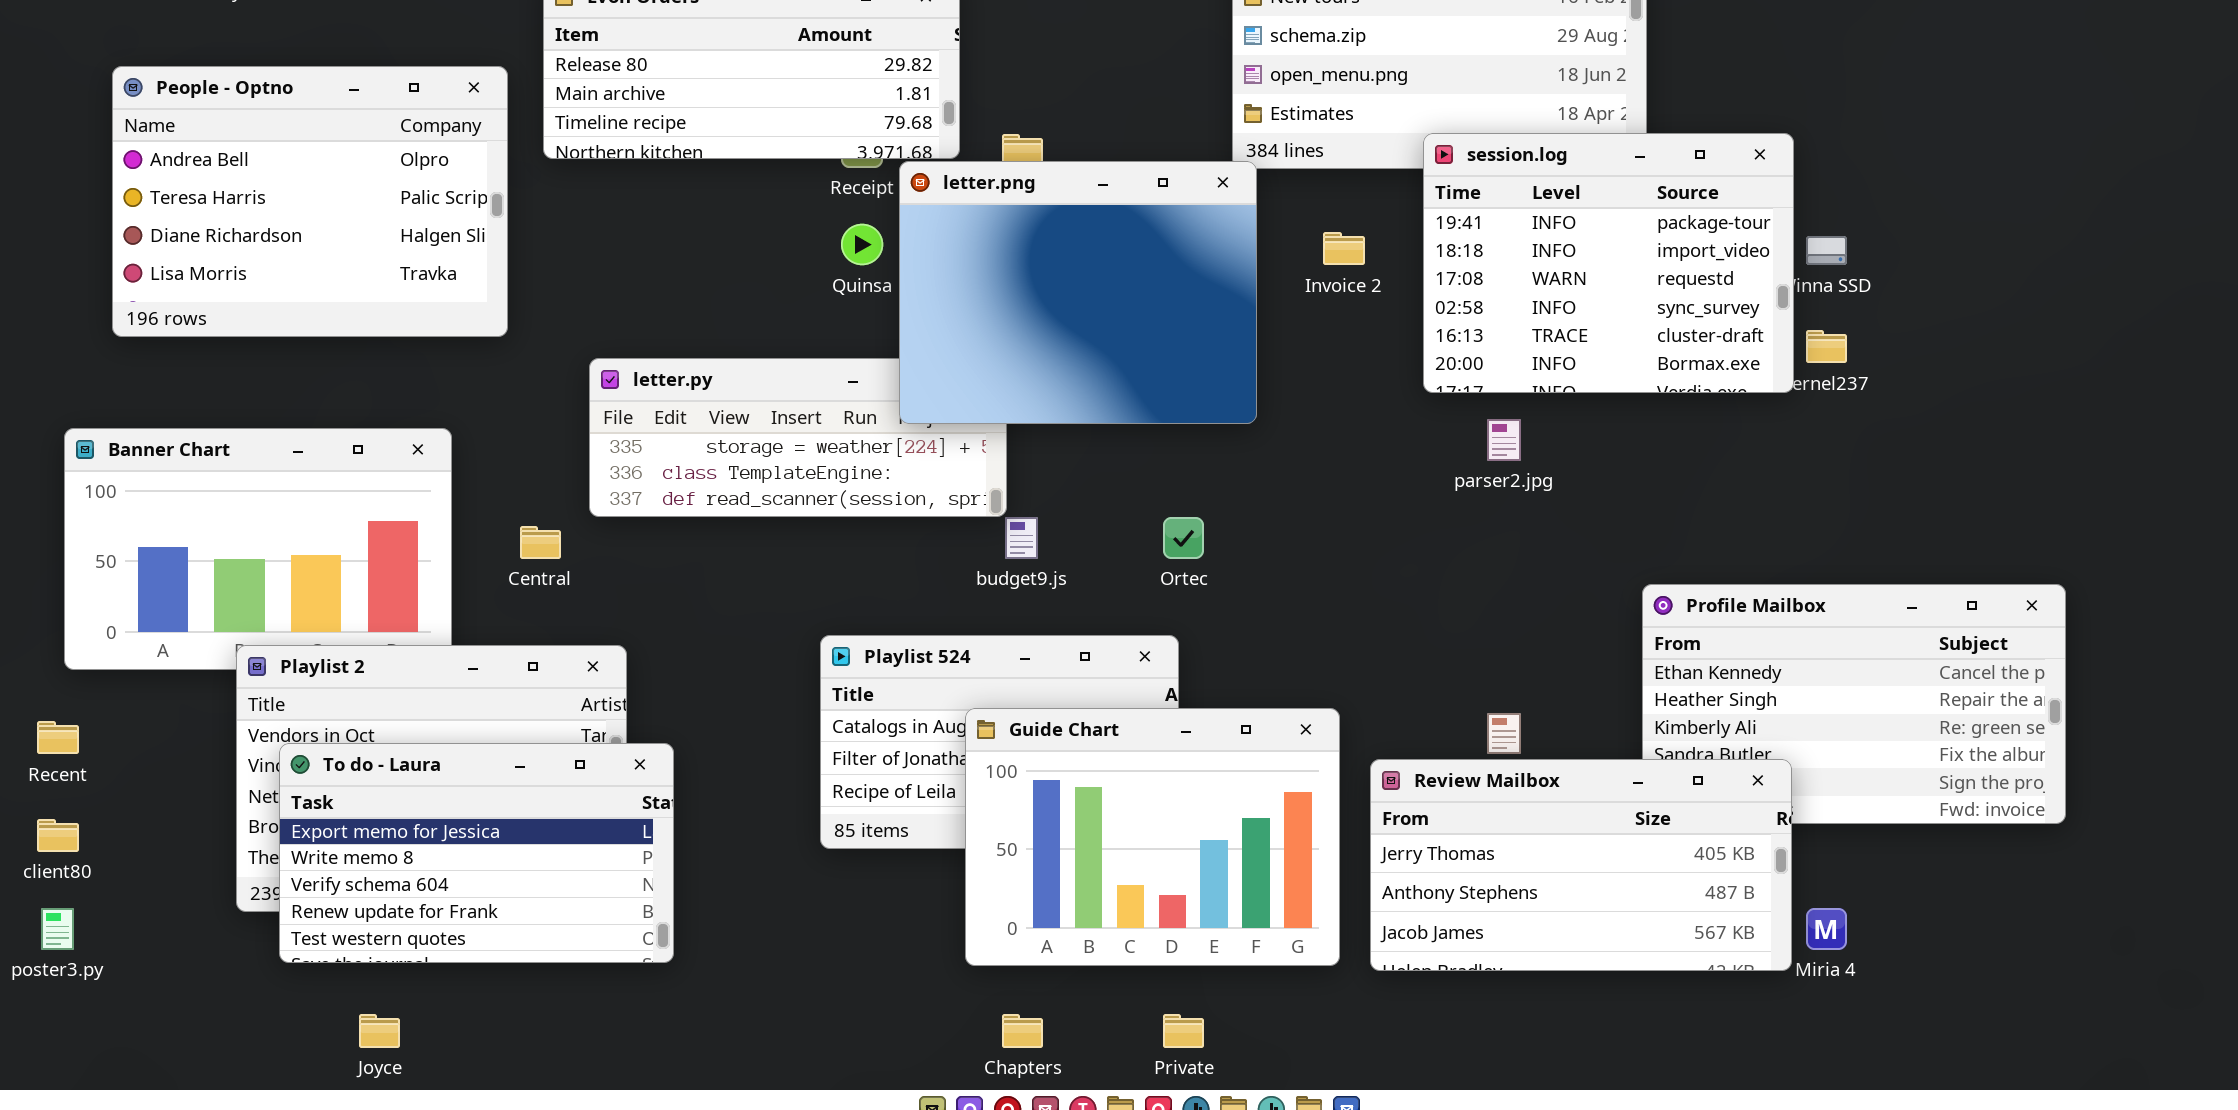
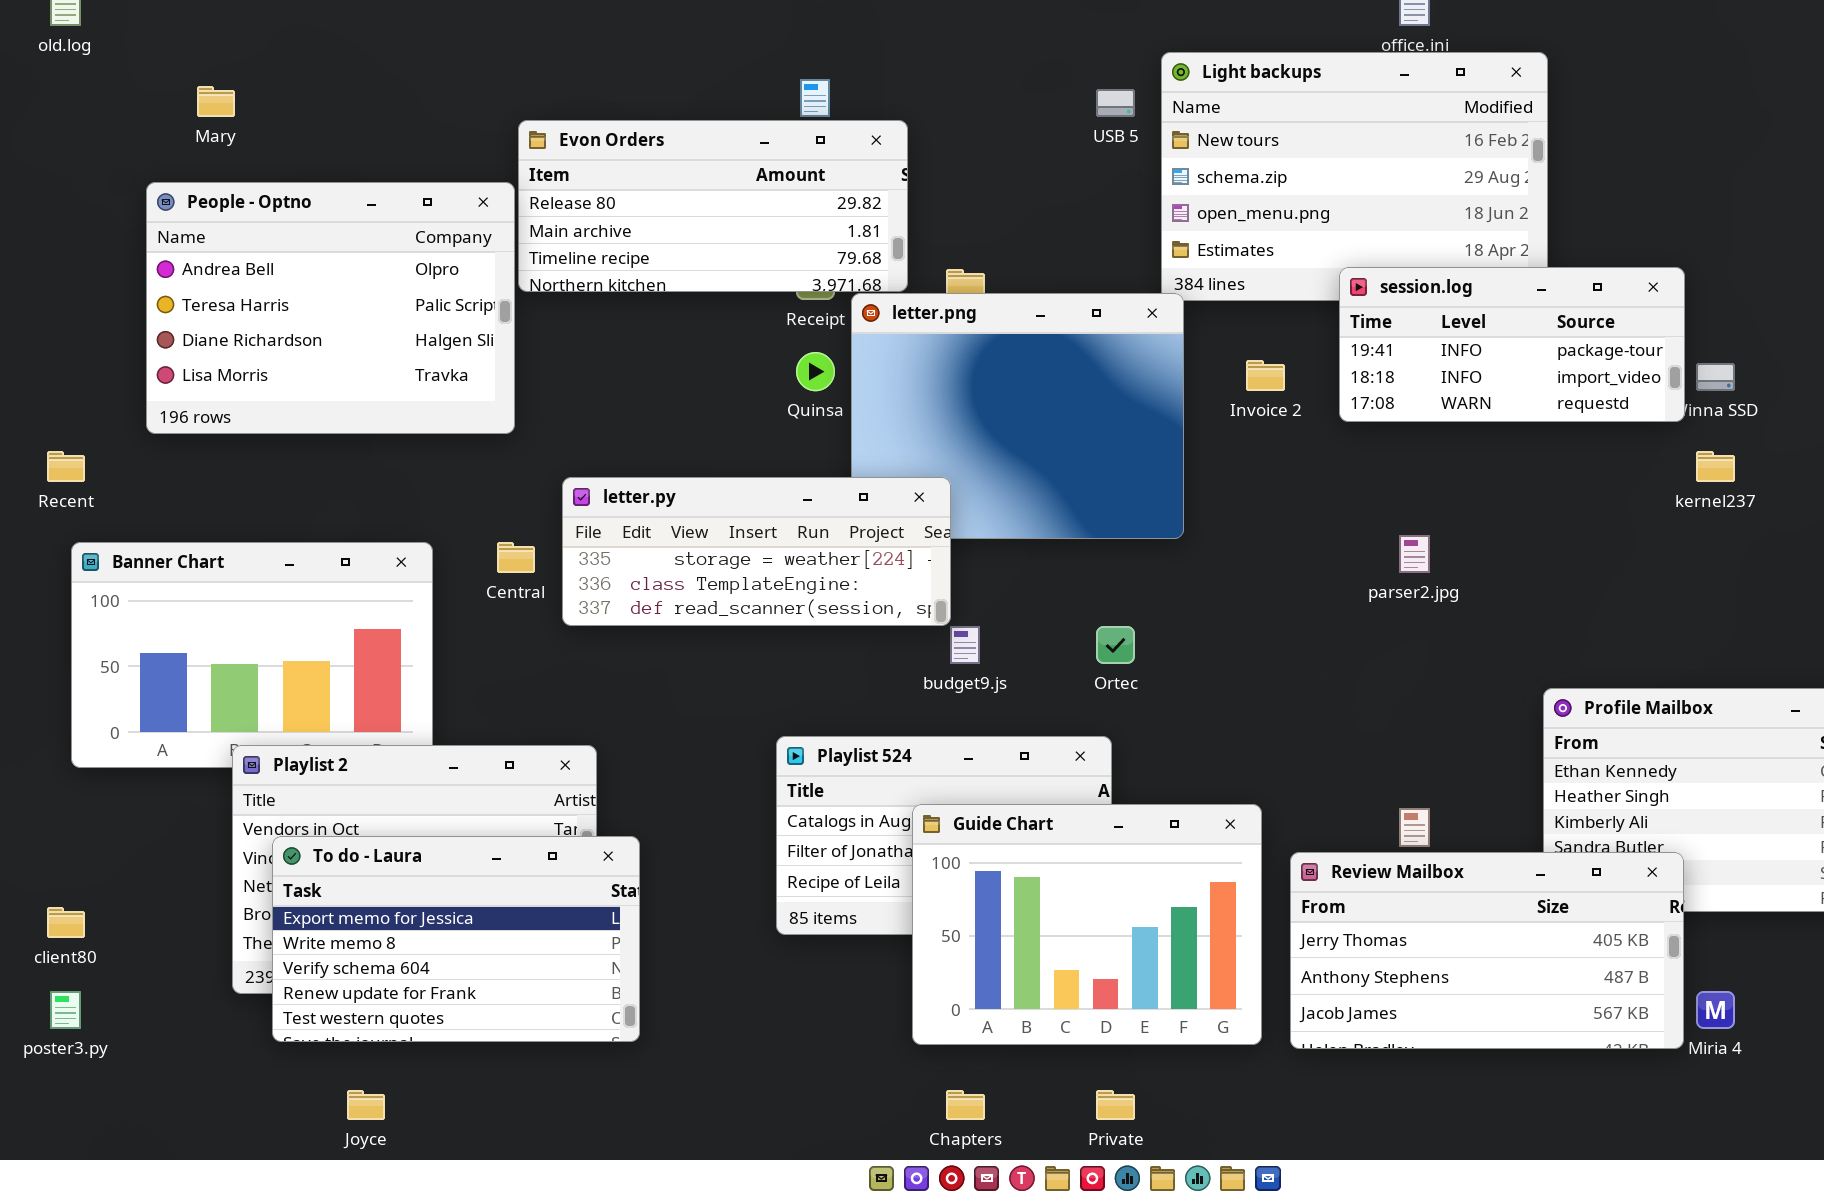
People - Optno: [112,66,508,337] -> [146,182,515,434], moved
session.log: [1423,133,1794,393] -> [1339,267,1685,422], resized
letter.py: [589,358,1007,517] -> [562,477,951,626], raised
Central: [520,526,561,559] -> [497,542,535,573], moved
Recent: [37,721,79,754] -> [47,451,85,482], moved

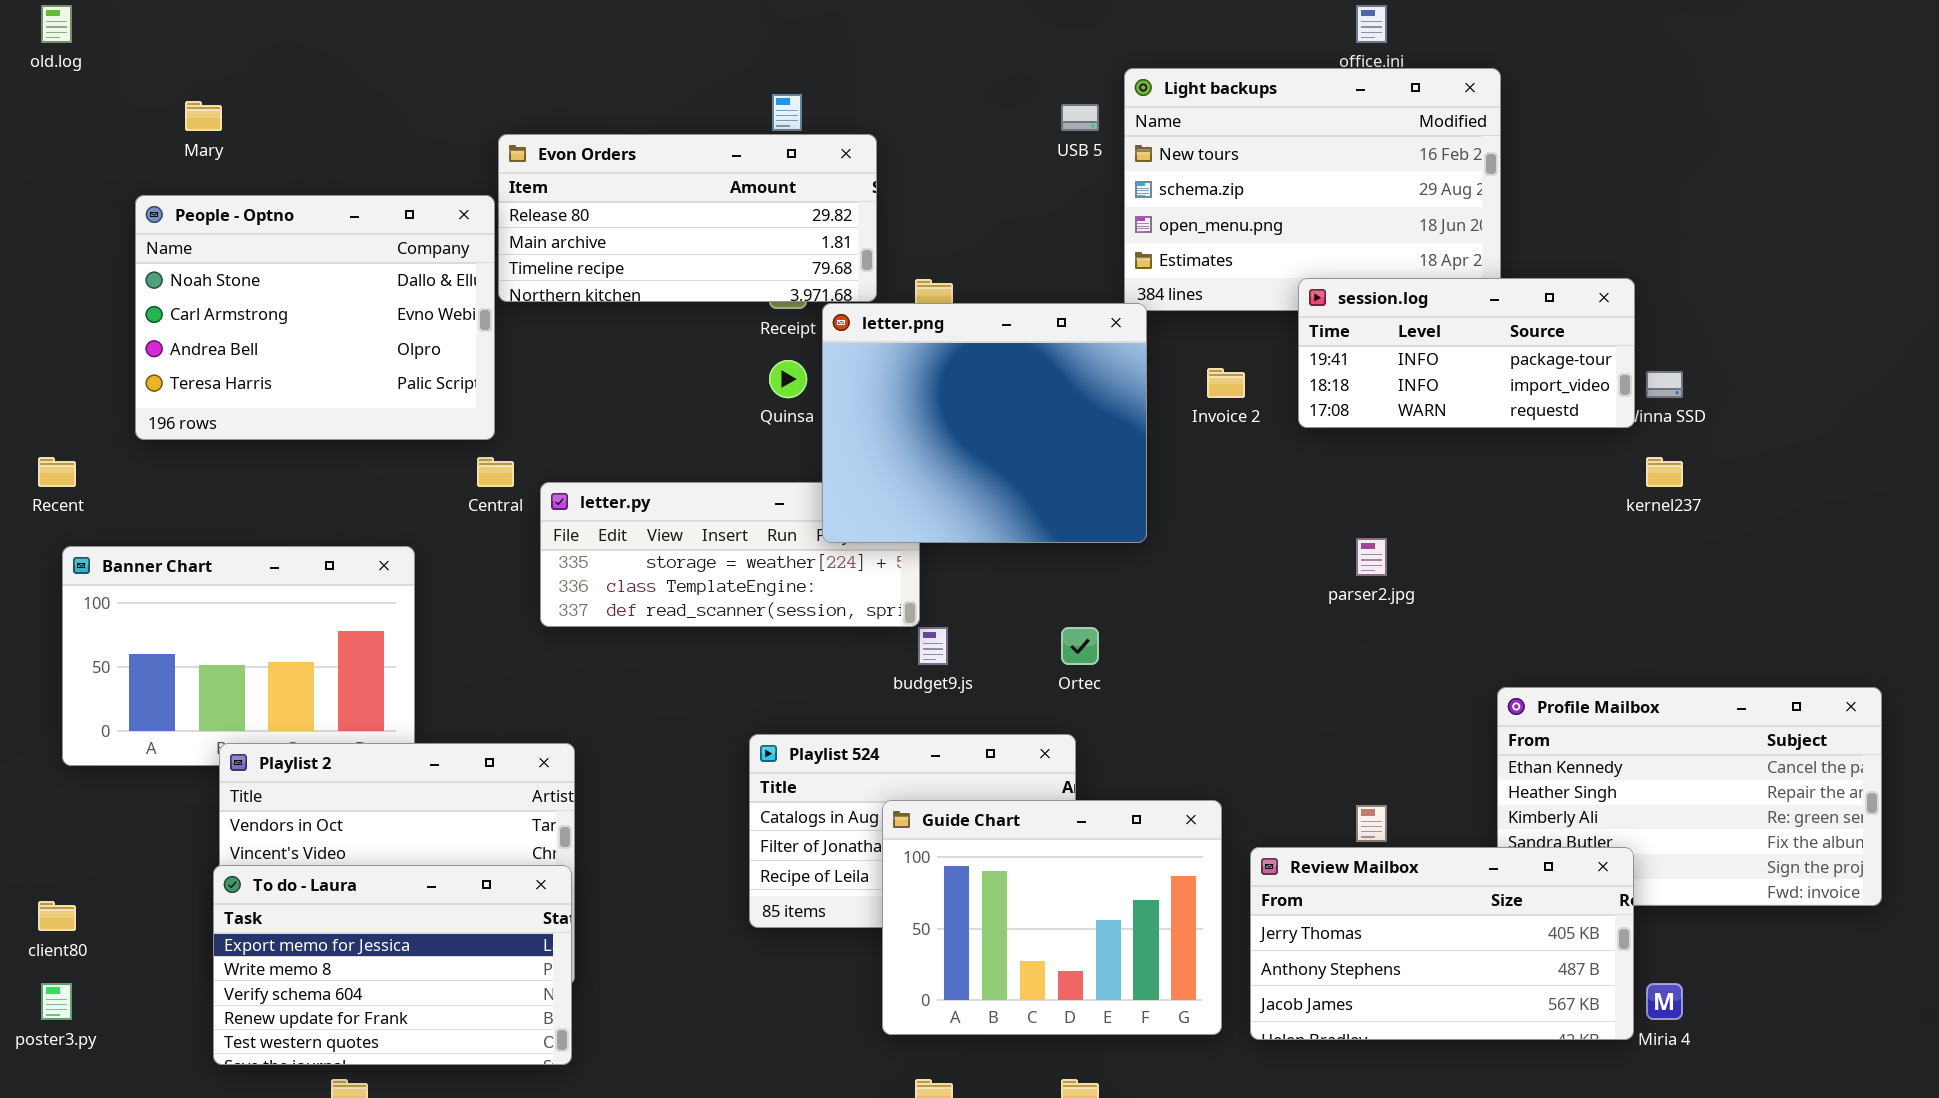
People - Optno: [146,182,515,434] -> [135,195,495,440], scrolled up 2 rows
letter.png: [851,293,1184,539] -> [822,303,1147,543], raised
Central: [497,542,535,573] -> [477,457,514,487], moved
To do - Laura: [272,836,640,1042] -> [213,865,572,1065], moved

